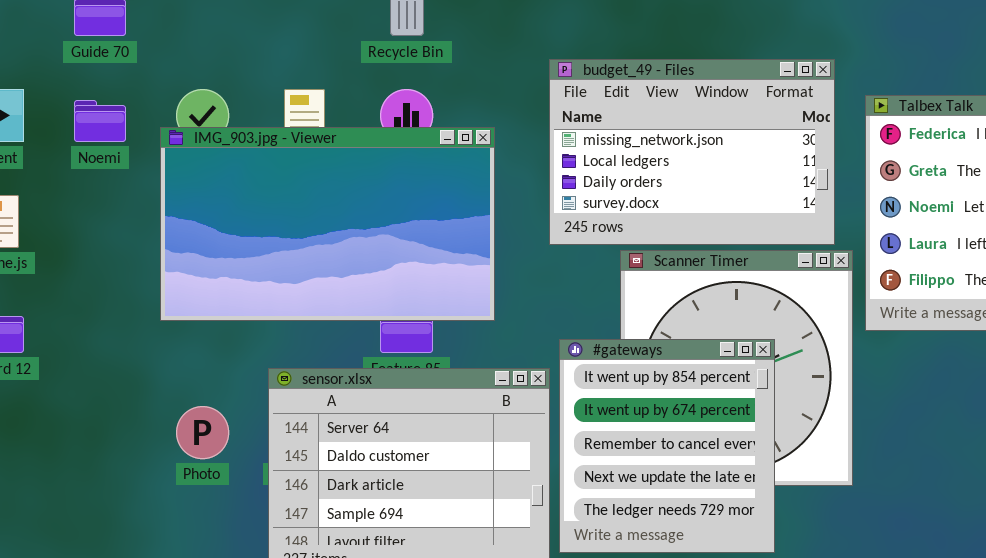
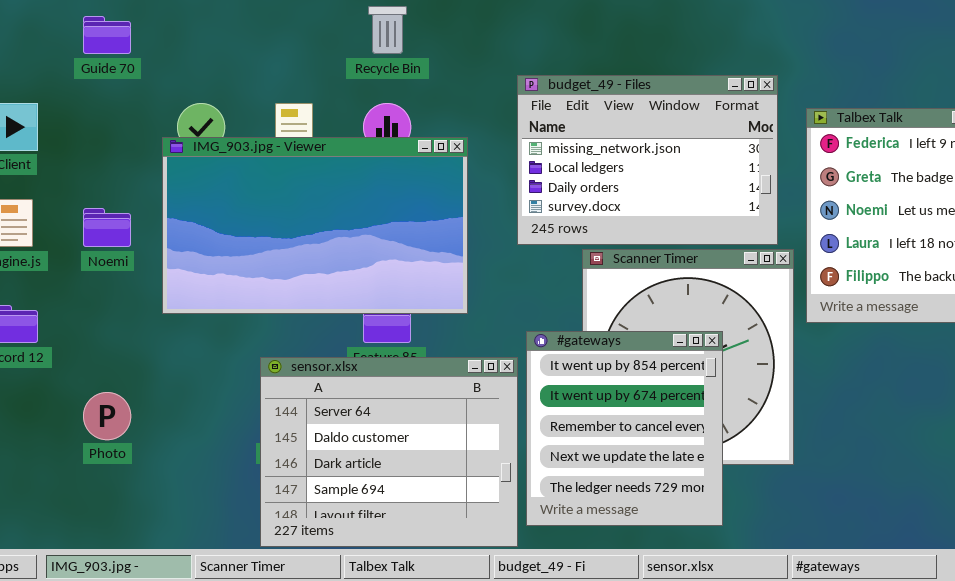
Noemi: [74,100,126,142] -> [83,208,131,247], moved
Photo: [176,406,229,459] -> [83,392,131,440], moved

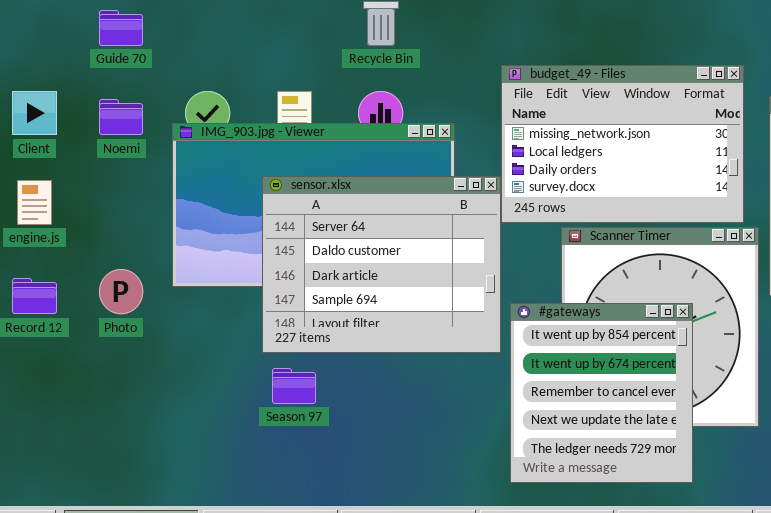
Noemi: [83,208,131,247] -> [99,99,143,135], moved
sensor.xlsx: [260,357,518,547] -> [262,176,501,353], moved
Photo: [83,392,131,440] -> [99,269,143,314], moved

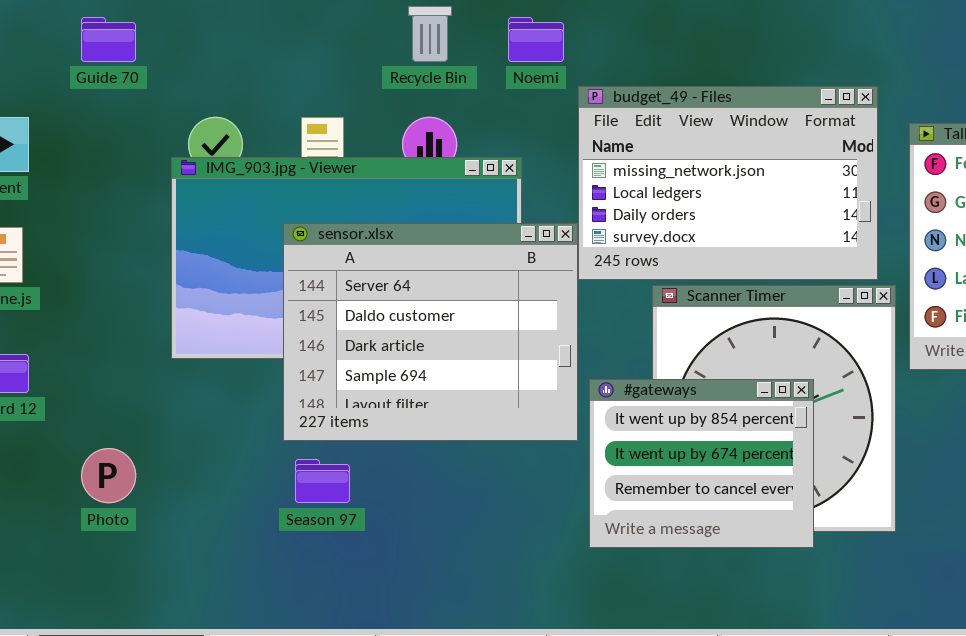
Noemi: [99,99,143,135] -> [508,17,564,62], moved
Photo: [99,269,143,314] -> [81,448,136,503], moved
#gateways: [510,303,693,483] -> [589,379,814,548], resized

